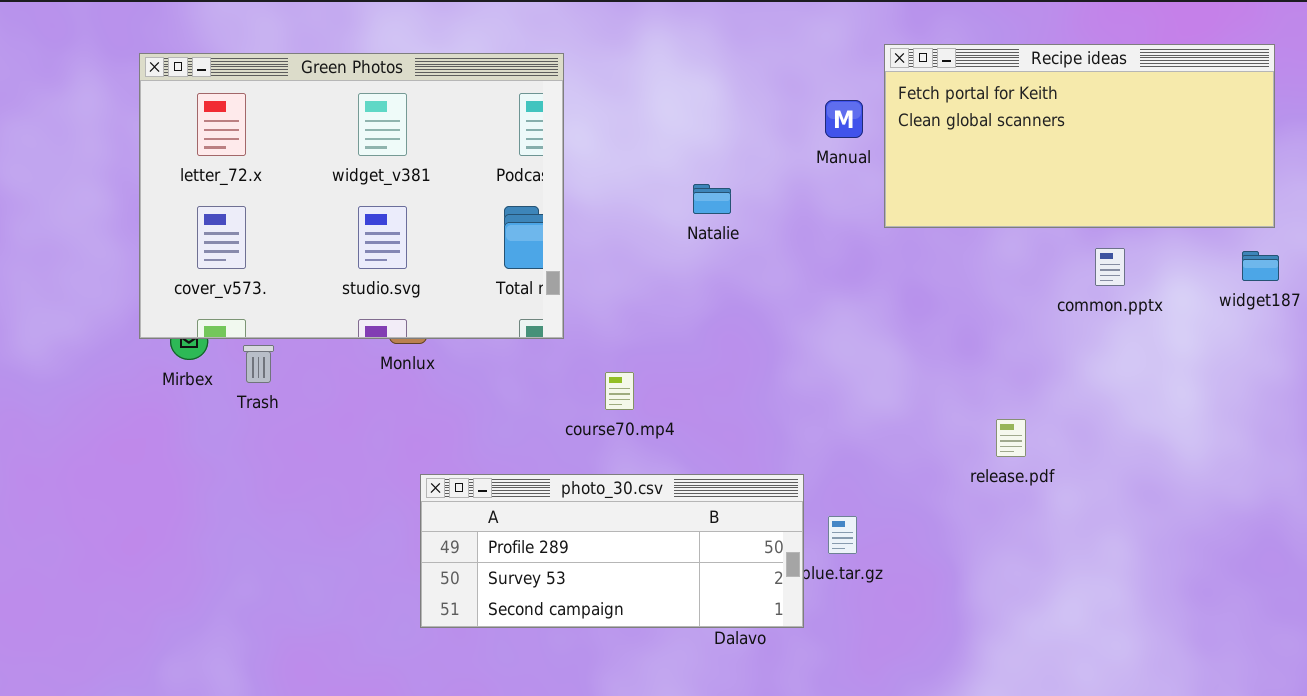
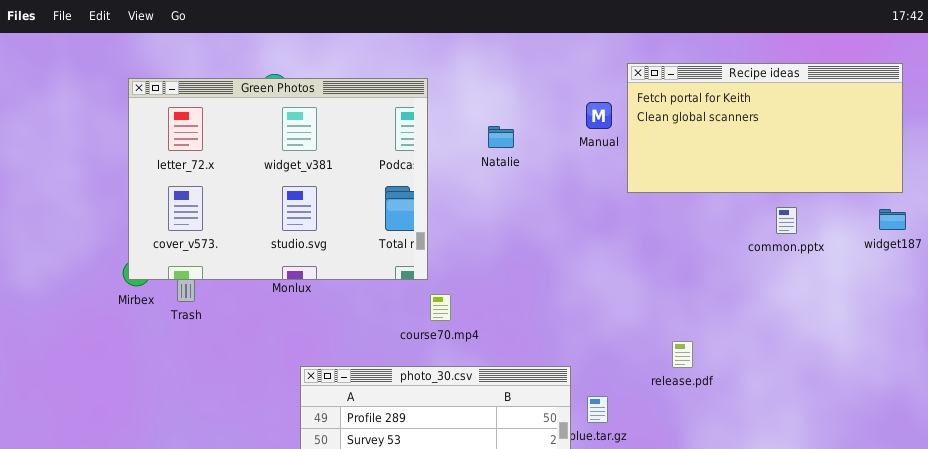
Green Photos: [139,53,564,339] -> [128,78,428,280], moved
Natalie: [693,184,731,214] -> [488,126,514,148], moved
release.pdf: [996,419,1026,457] -> [672,341,693,368], moved

